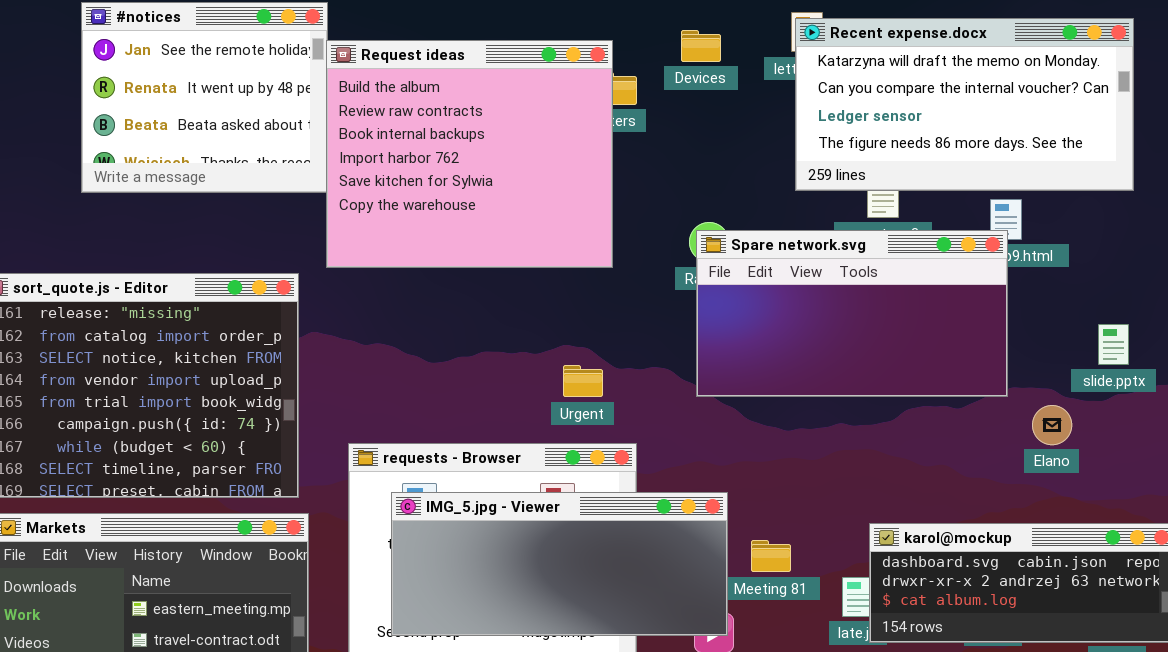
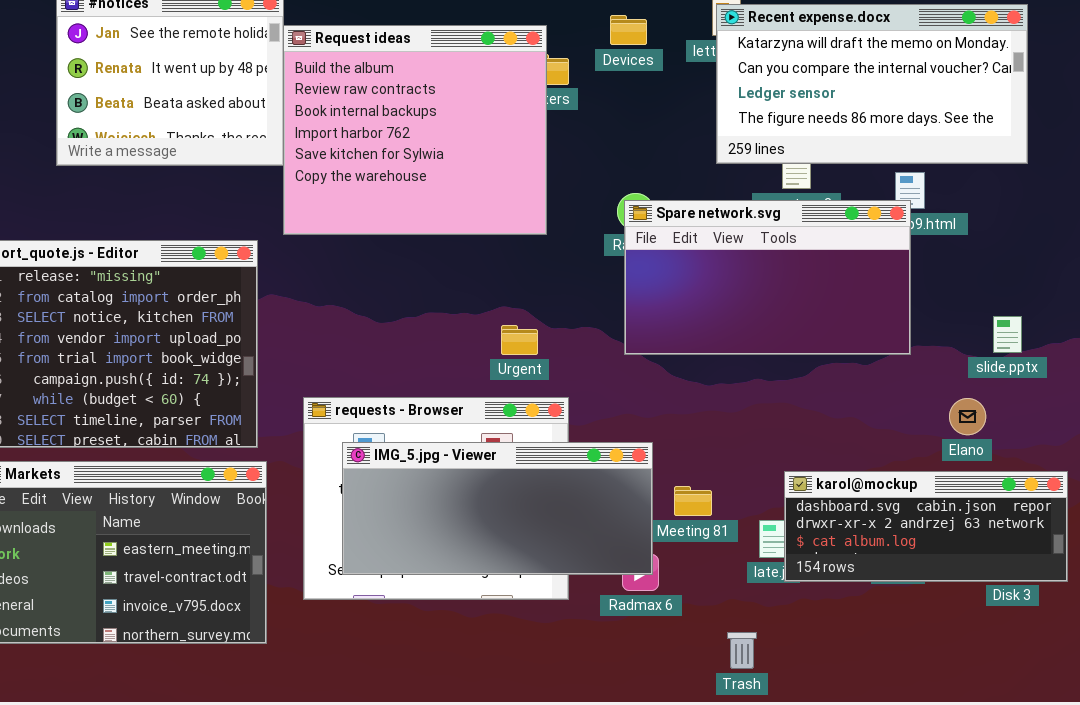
slide.pptx: [1098,324,1129,365] -> [993,316,1022,353], moved
Elano: [1032,405,1072,445] -> [949,398,986,435], moved

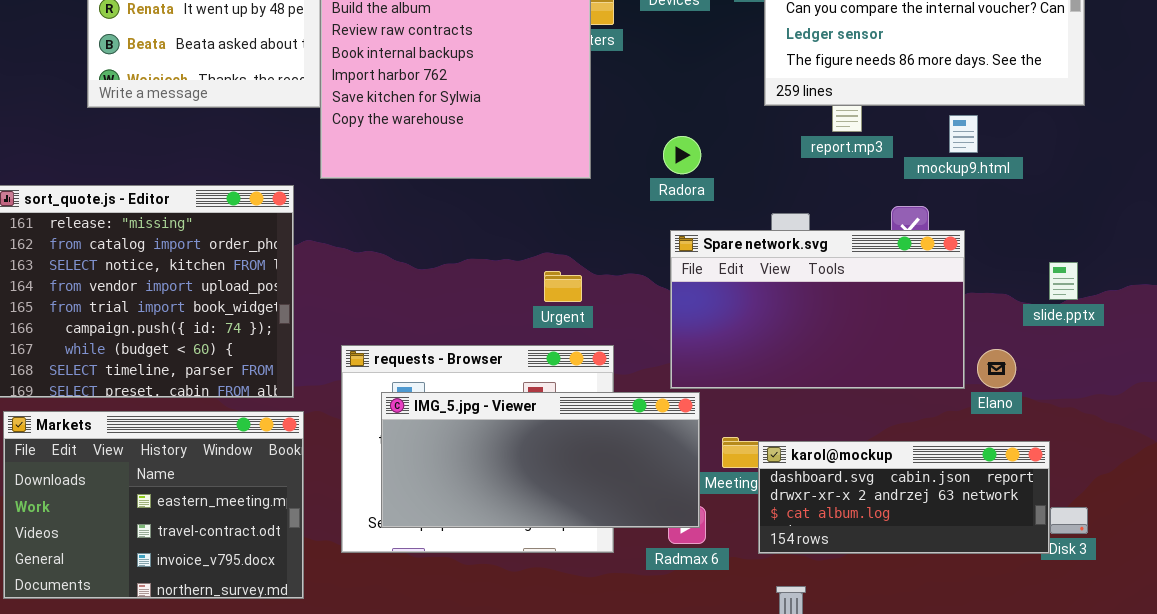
Spare network.svg: [624,200,911,355] -> [670,230,965,389], moved
Elano: [949,398,986,435] -> [977,349,1016,388], moved
karol@mockup: [784,471,1068,582] -> [758,441,1050,554], moved

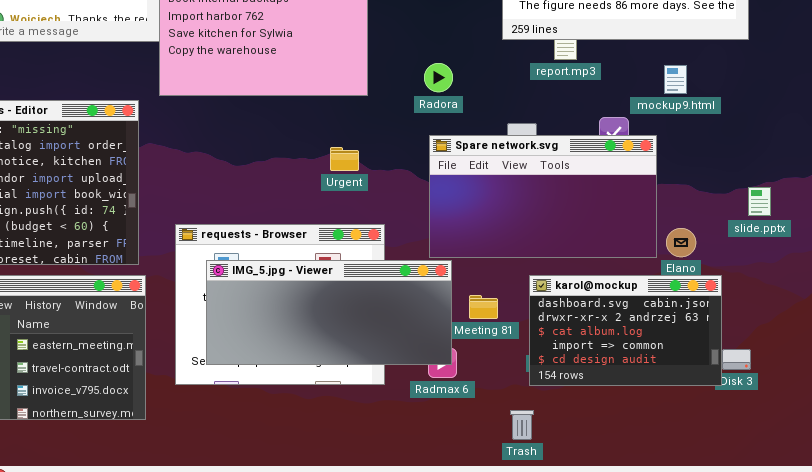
mockup9.html: [949,115,978,153] -> [664,65,687,94], moved
slide.pptx: [1049,262,1078,300] -> [748,187,771,216], moved
Urgent: [544,271,582,302] -> [330,147,359,171], moved
karol@mockup: [758,441,1050,554] -> [529,275,722,386], resized

